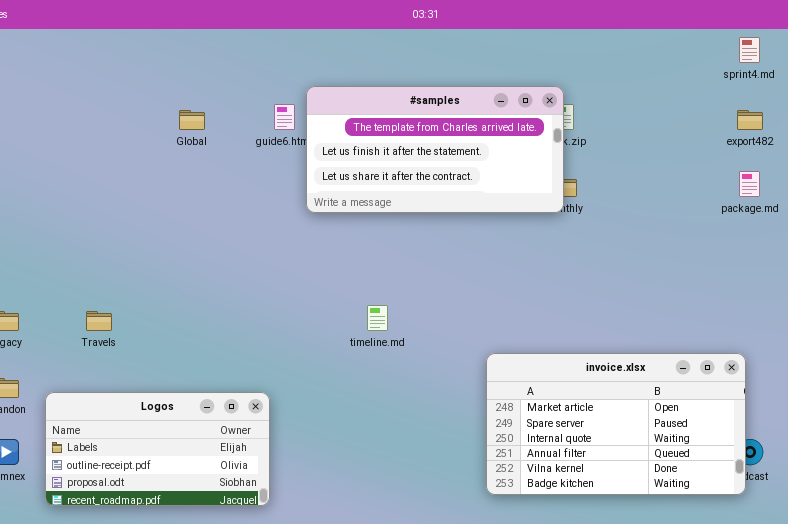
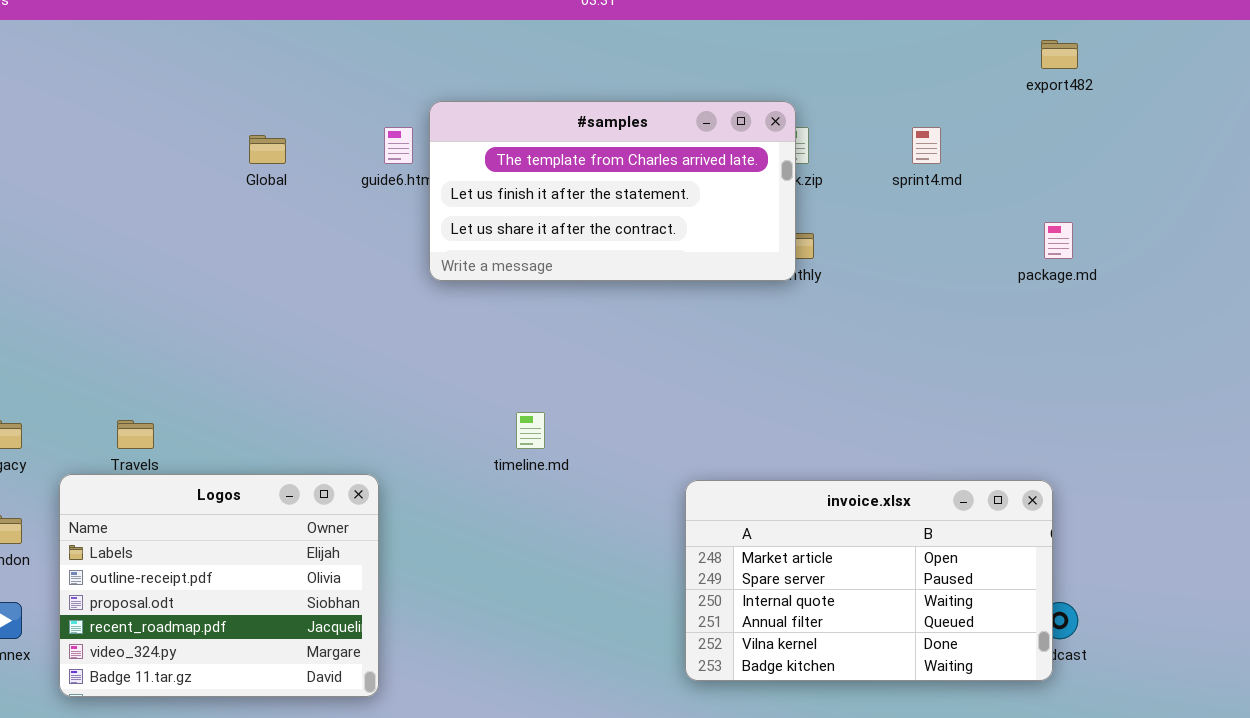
sprint4.md: [739,37,760,63] -> [912,127,941,164], moved
export482: [737,110,763,130] -> [1041,40,1078,69], moved
Logos: [45,392,270,506] -> [59,474,379,697], resized

